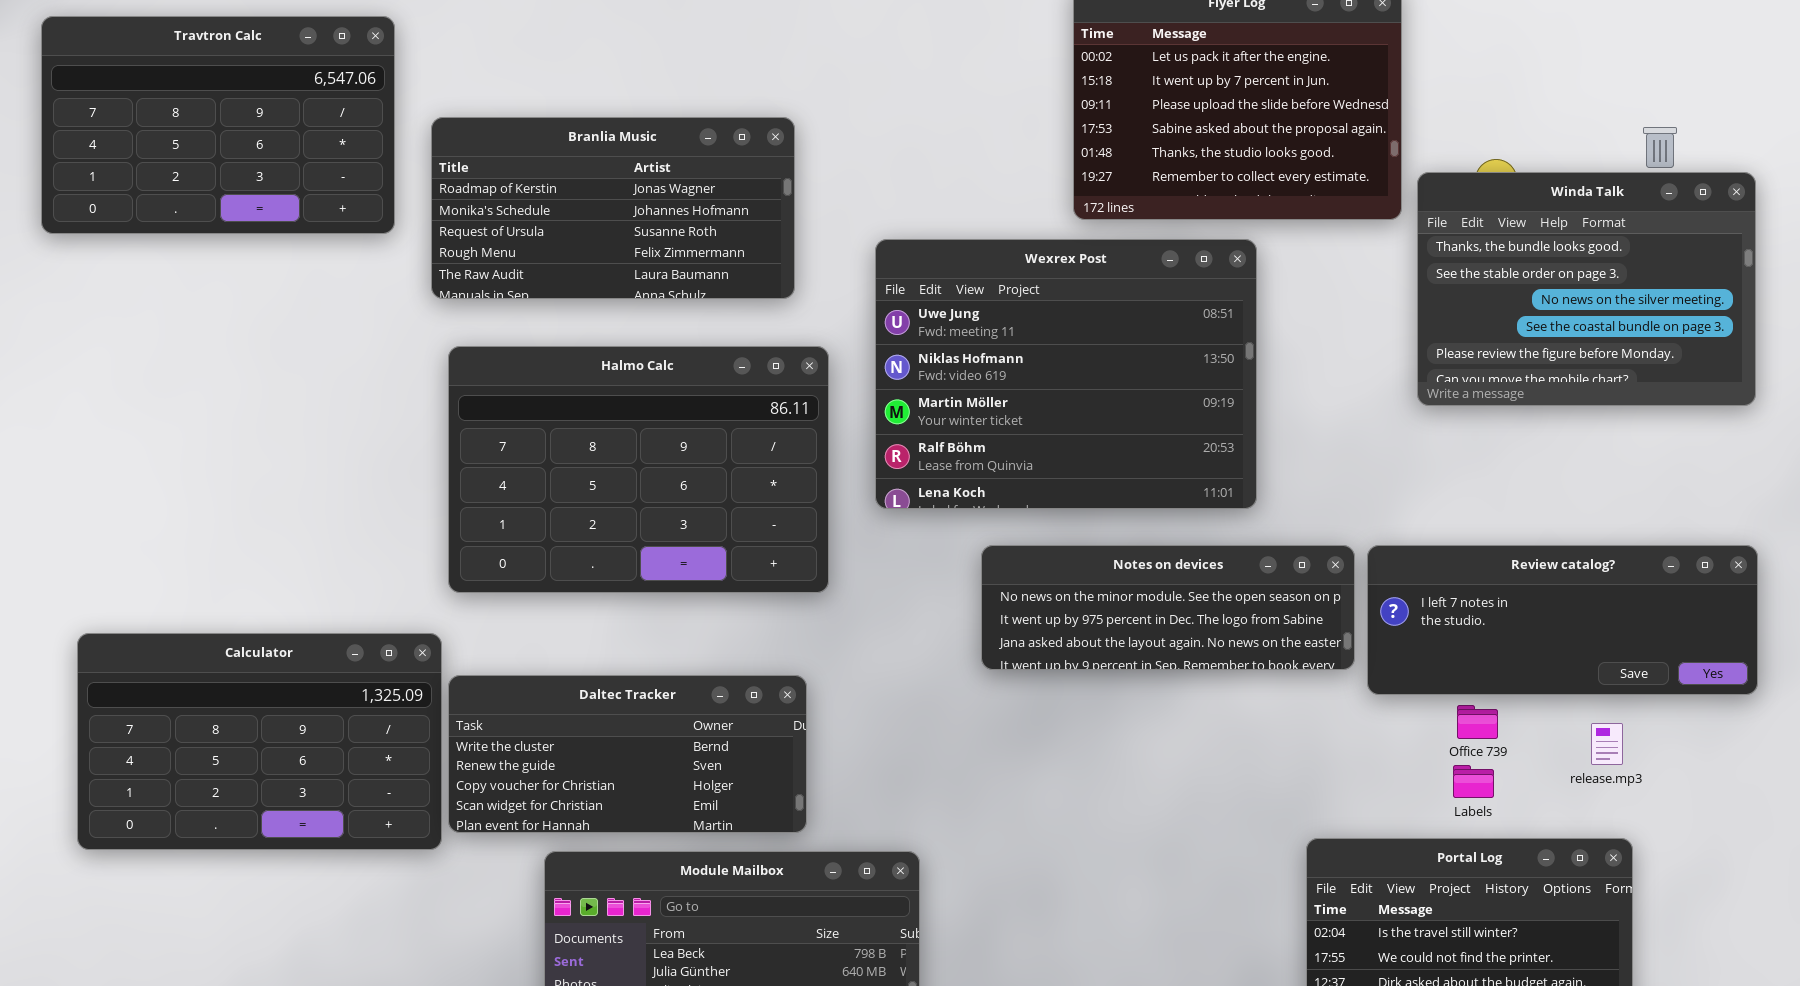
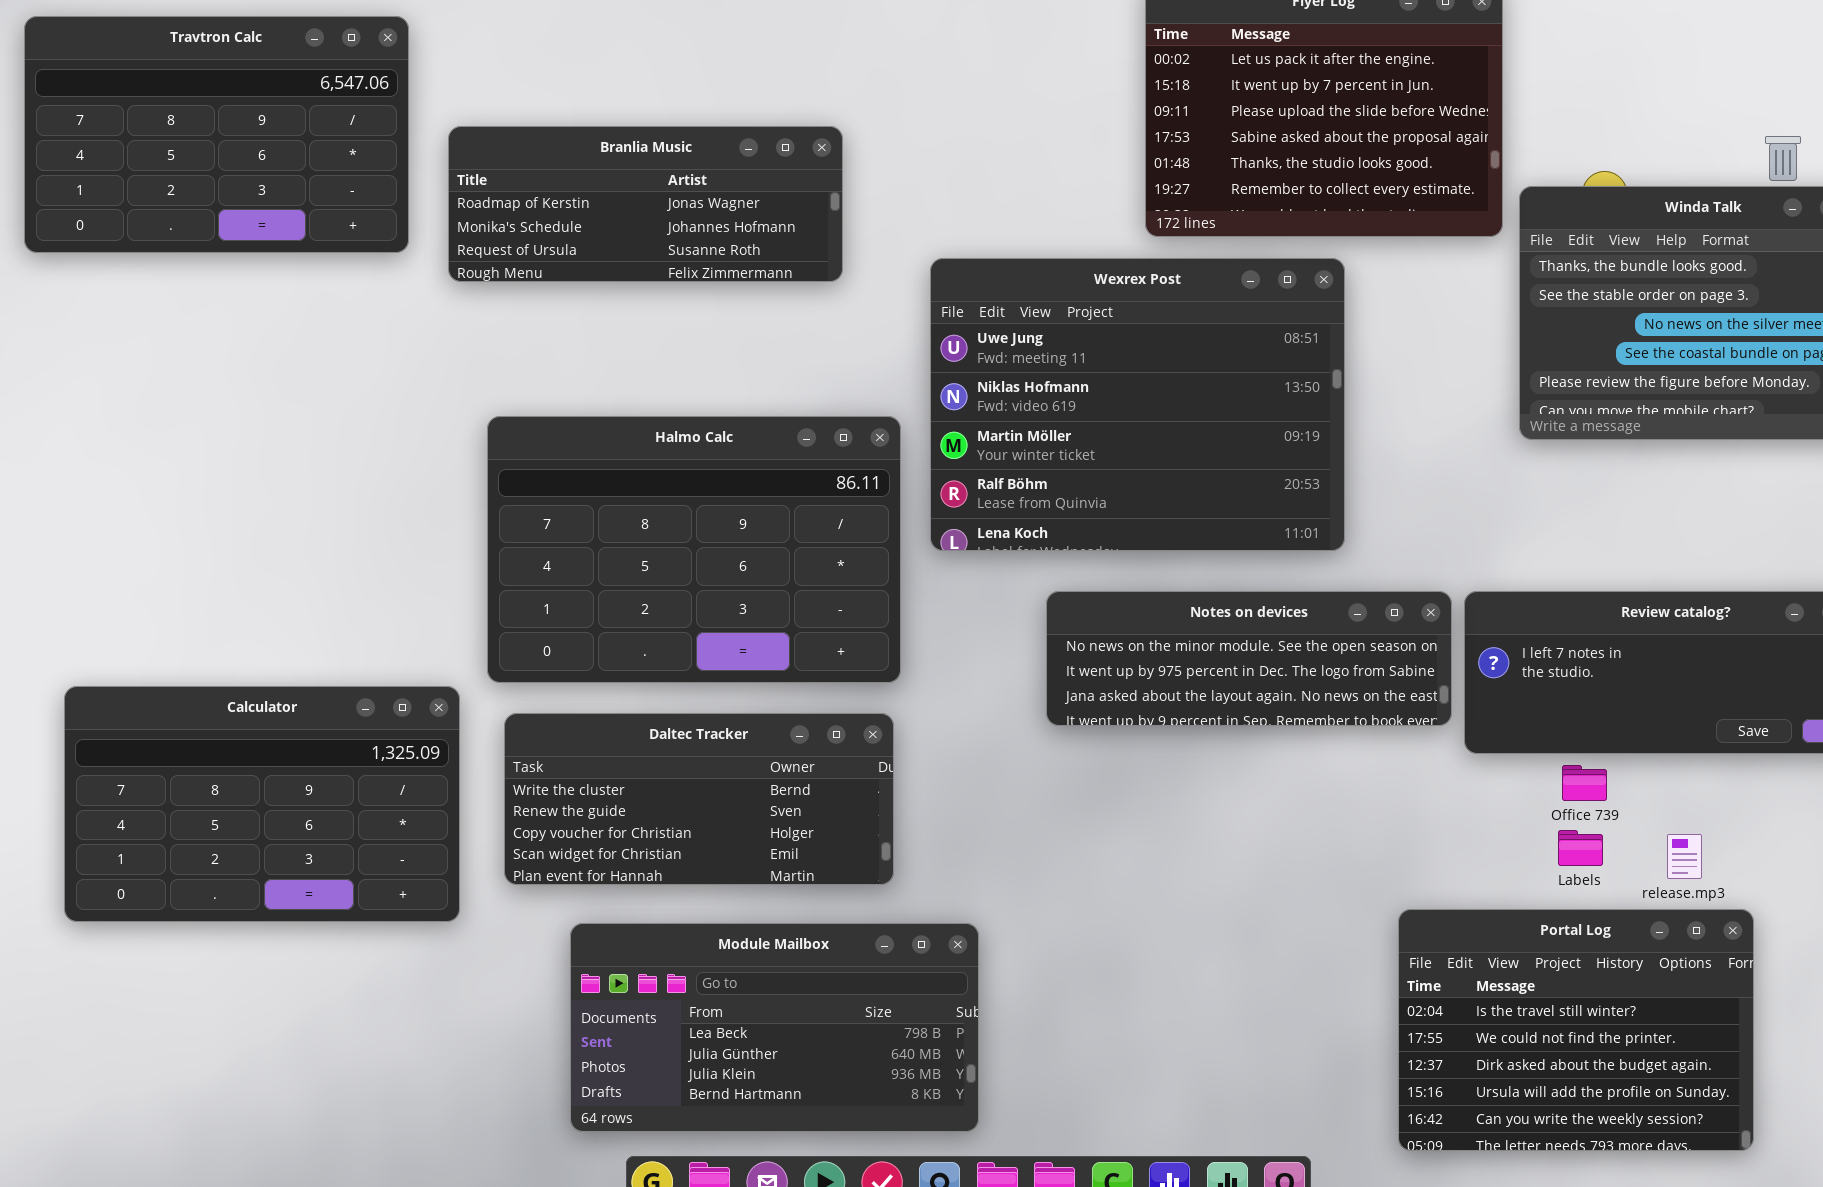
Branlia Music: [431,117,795,299] -> [448,126,843,282], resized
Halmo Calc: [448,346,829,593] -> [487,416,901,683], moved
Daltec Tracker: [448,675,807,833] -> [504,713,894,885], moved
release.mp3: [1591,723,1623,765] -> [1667,834,1702,879], moved

